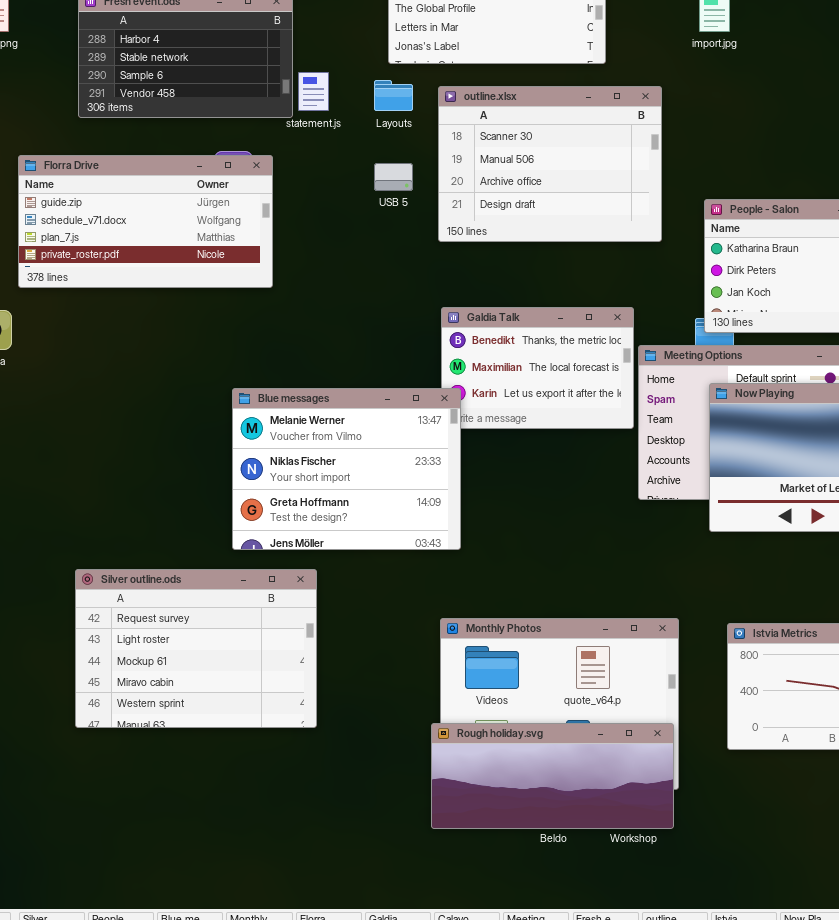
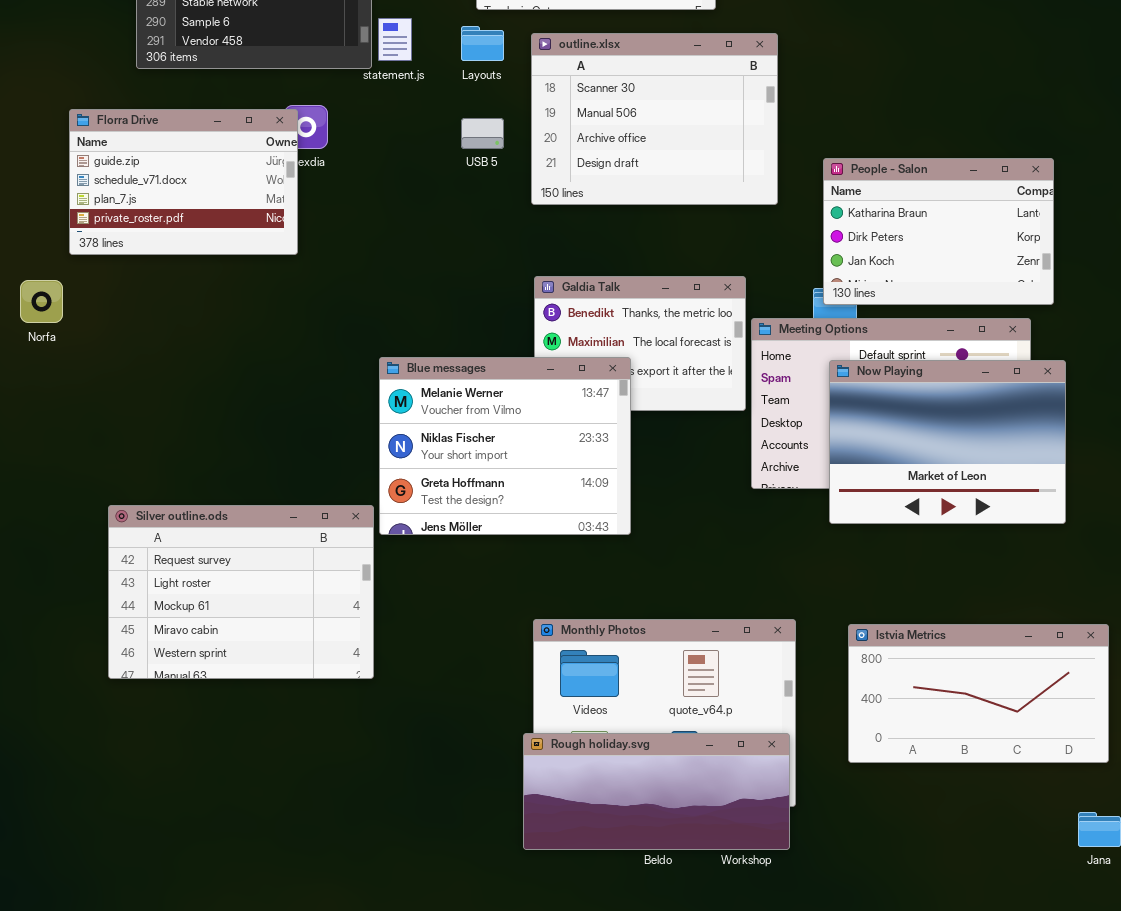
Florra Drive: [18,155,273,288] -> [69,109,298,255], resized
Blue messages: [232,388,461,550] -> [379,357,631,535], moved
Silver outline.ods: [75,569,317,728] -> [108,505,374,679], moved

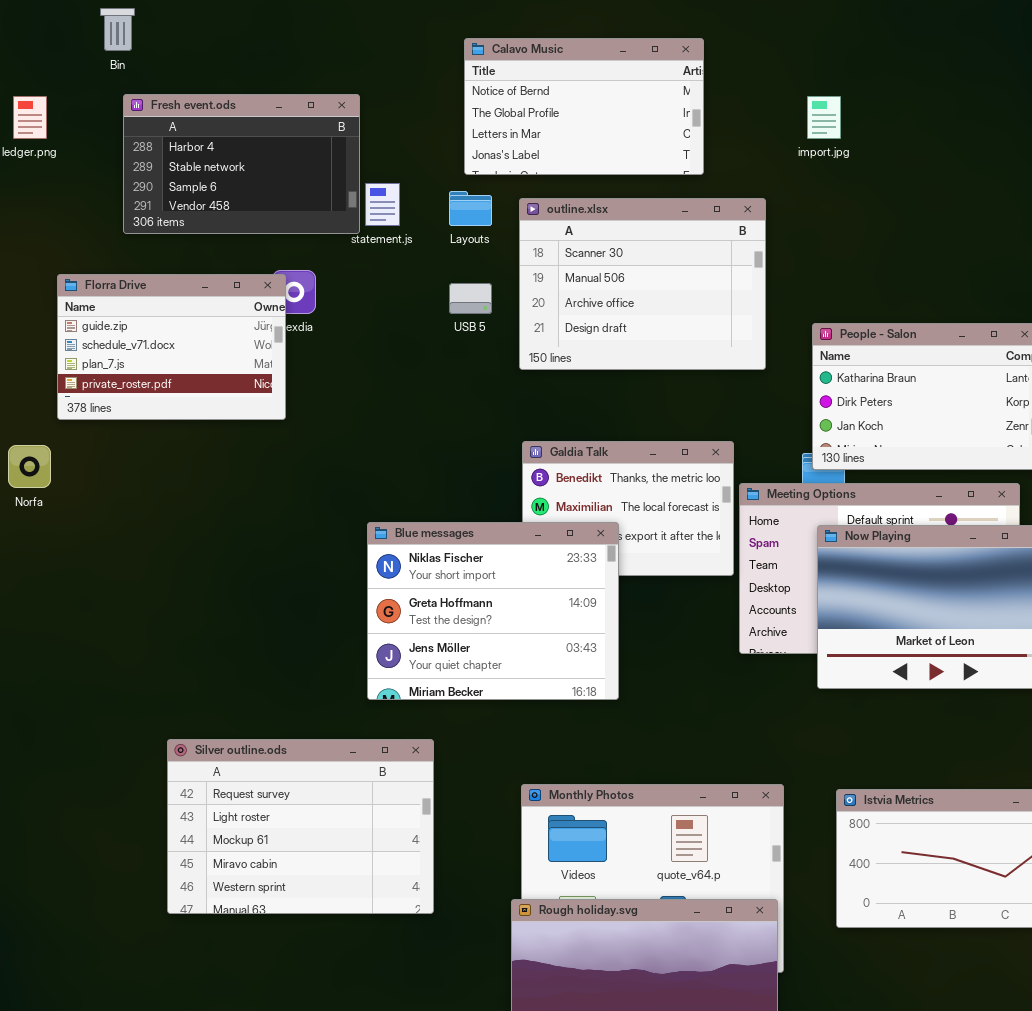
Blue messages: [379,357,631,535] -> [367,522,619,700], scrolled down 1 row
Silver outline.ods: [108,505,374,679] -> [167,739,434,914], moved

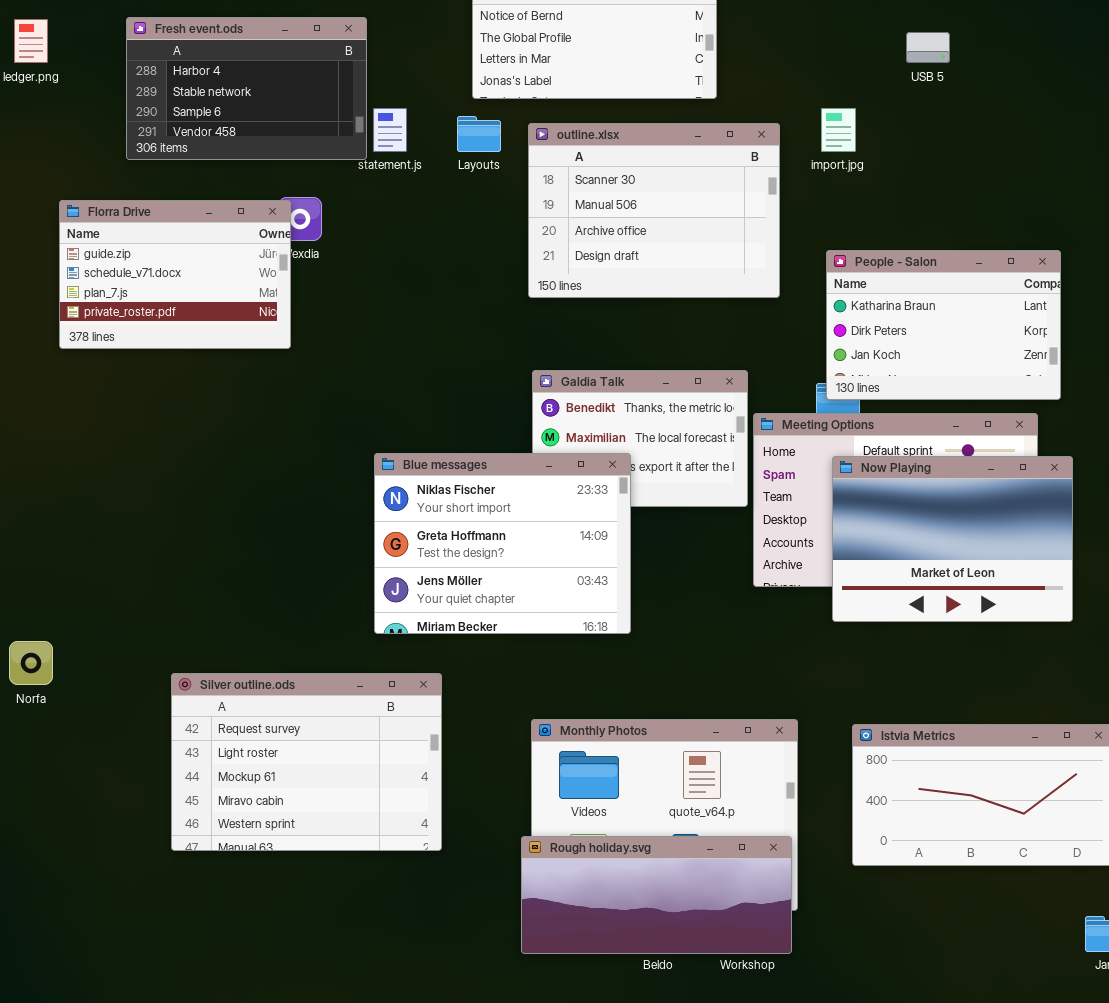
import.jpg: [807,96,841,139] -> [821,108,856,152], moved
USB 5: [449,283,492,314] -> [906,32,950,63], moved
Norfa: [8,445,51,488] -> [9,641,53,685], moved

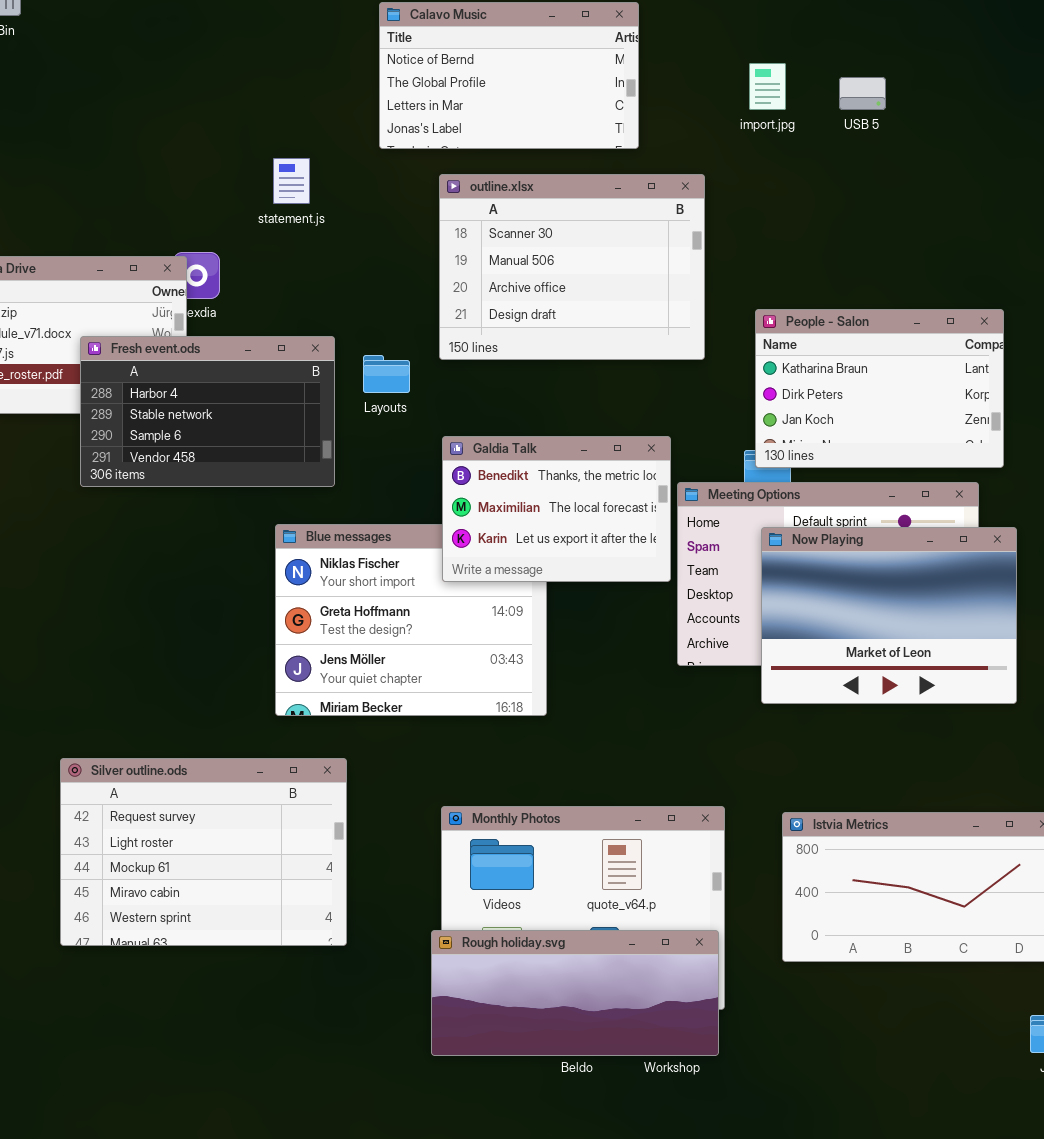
Fresh event.ods: [126,17,367,160] -> [80,336,335,487], moved
import.jpg: [821,108,856,152] -> [749,63,786,110], moved
Layouts: [457,116,501,152] -> [363,355,410,393], moved
Galdia Talk: [532,370,748,507] -> [442,436,671,582], raised

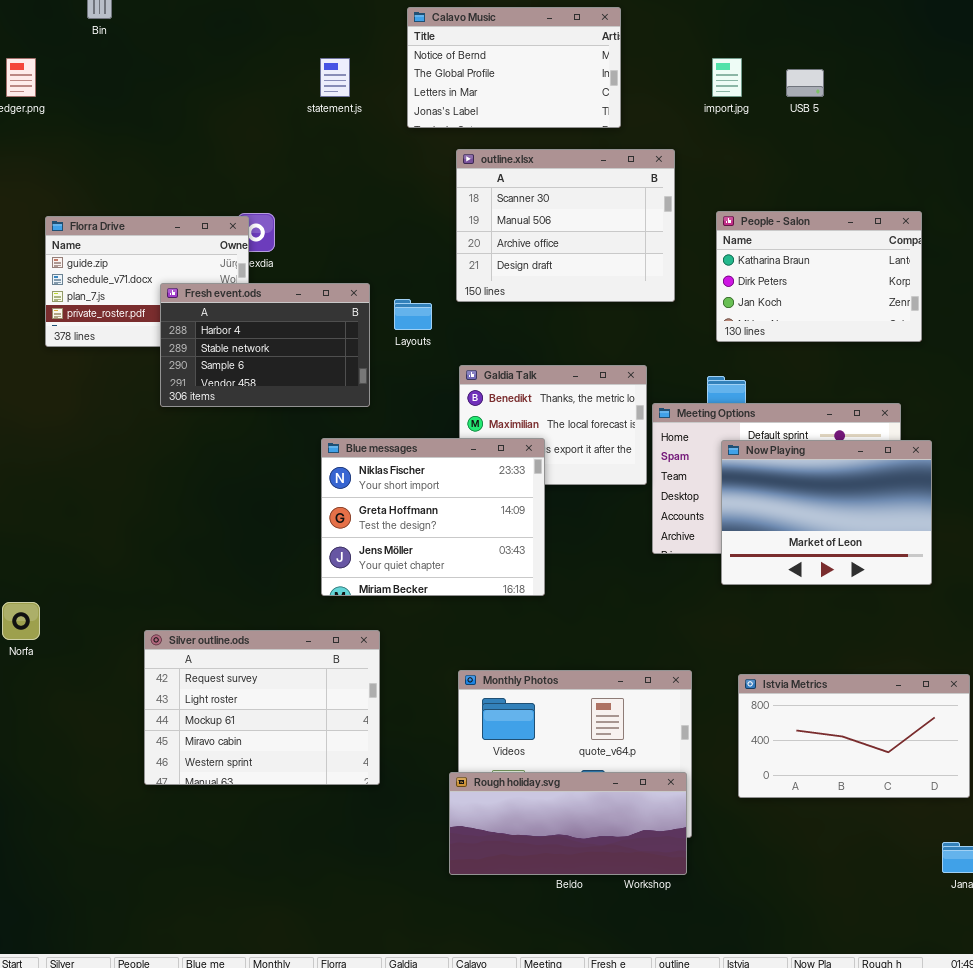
statement.js: [273,158,310,204] -> [320,58,350,97], moved
People - Salon: [755,309,1004,468] -> [716,211,922,342], moved
Blue messages: [275,524,547,716] -> [321,438,545,596], raised

